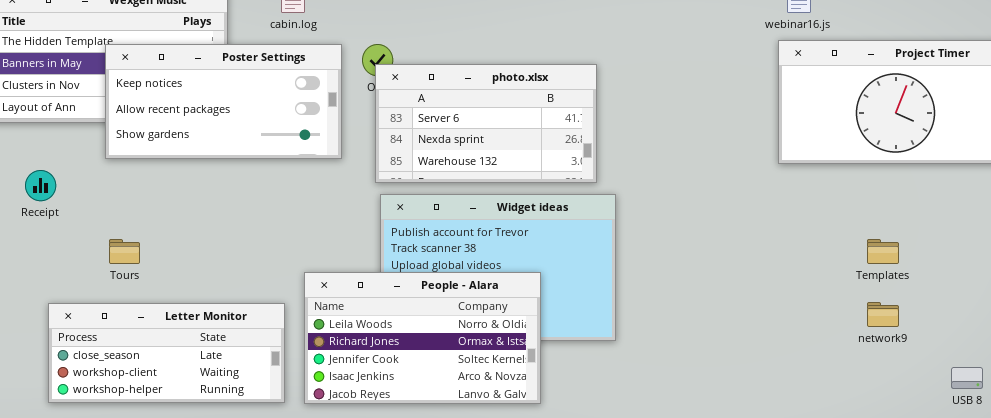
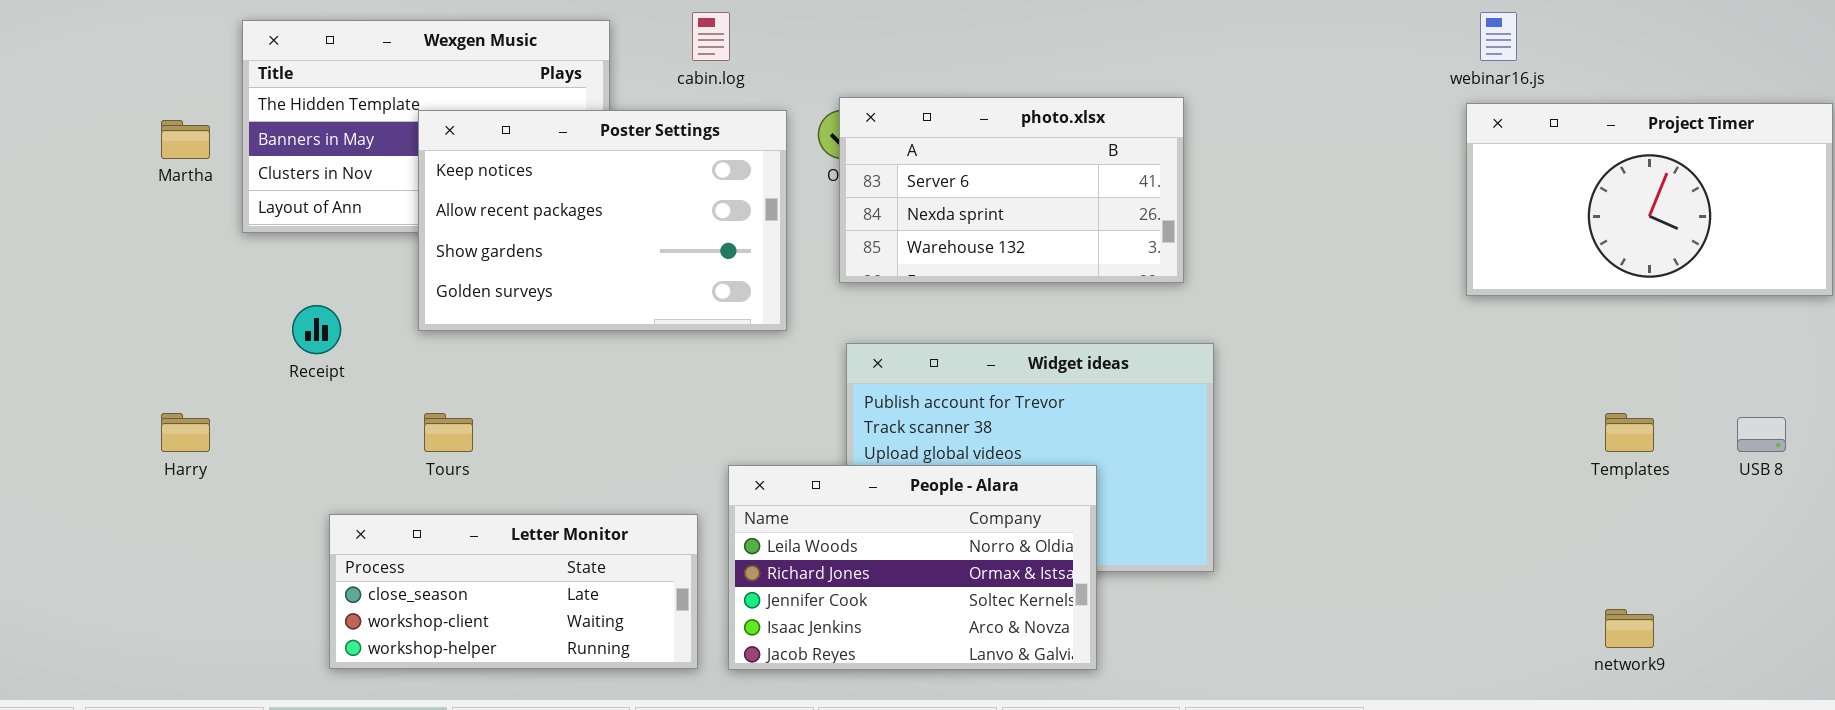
Poster Settings: [105,44,342,159] -> [418,110,787,331], resized
photo.xlsx: [375,64,597,183] -> [839,97,1184,283], moved
network9: [867,302,899,327] -> [1605,609,1654,648], moved
USB 8: [951,367,983,389] -> [1737,417,1786,452], moved

